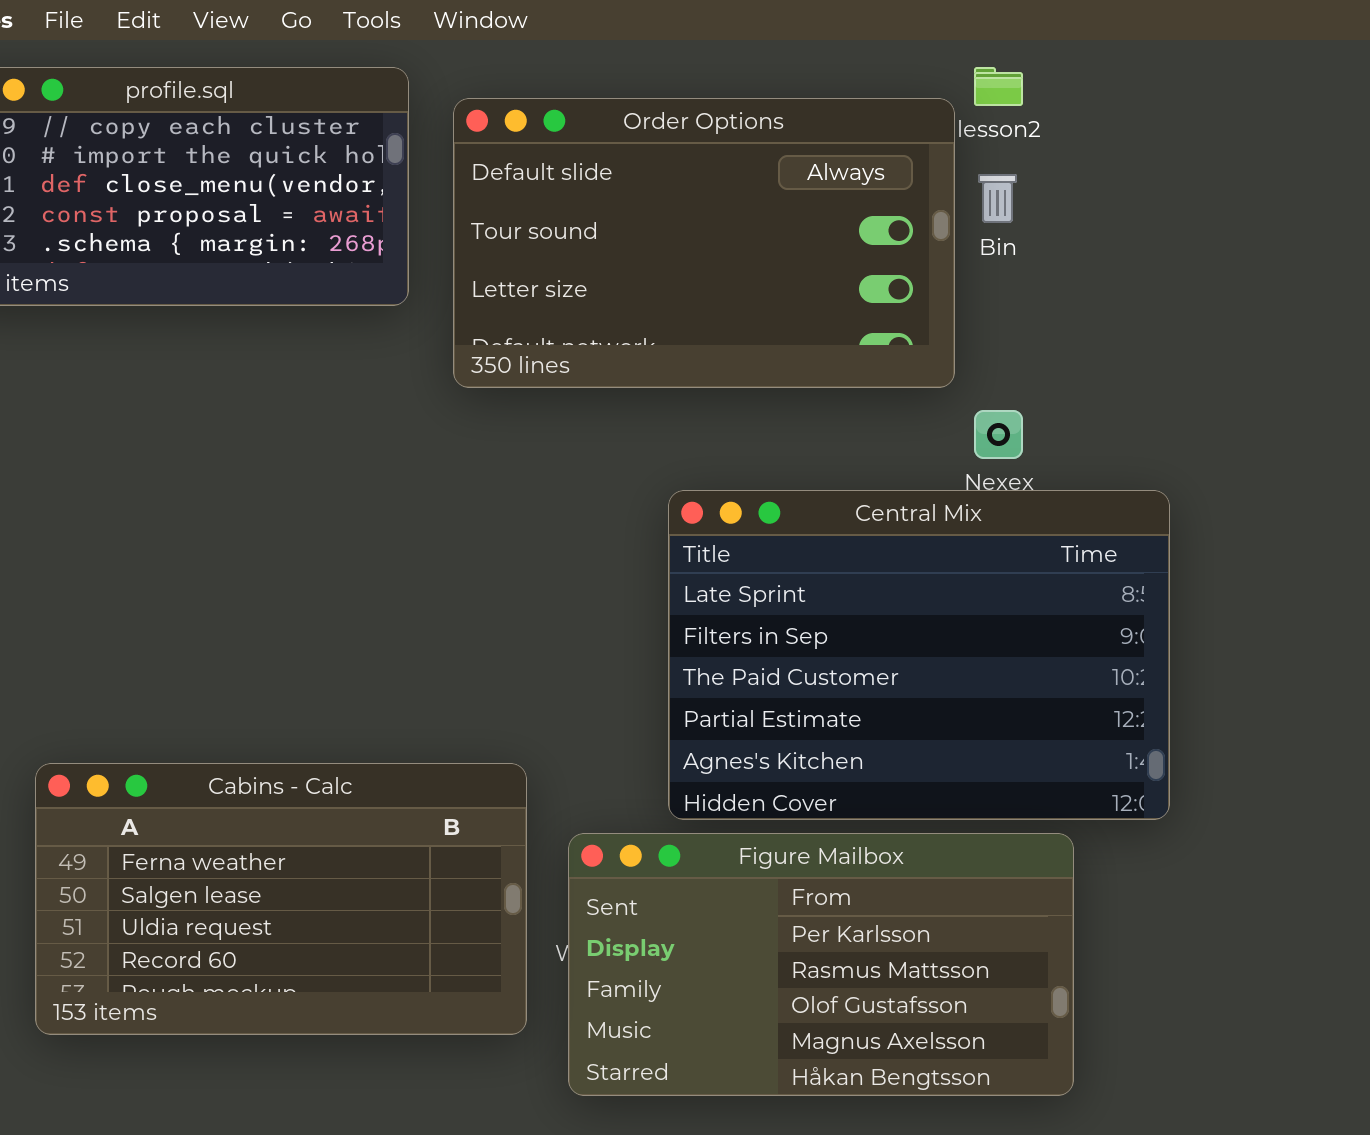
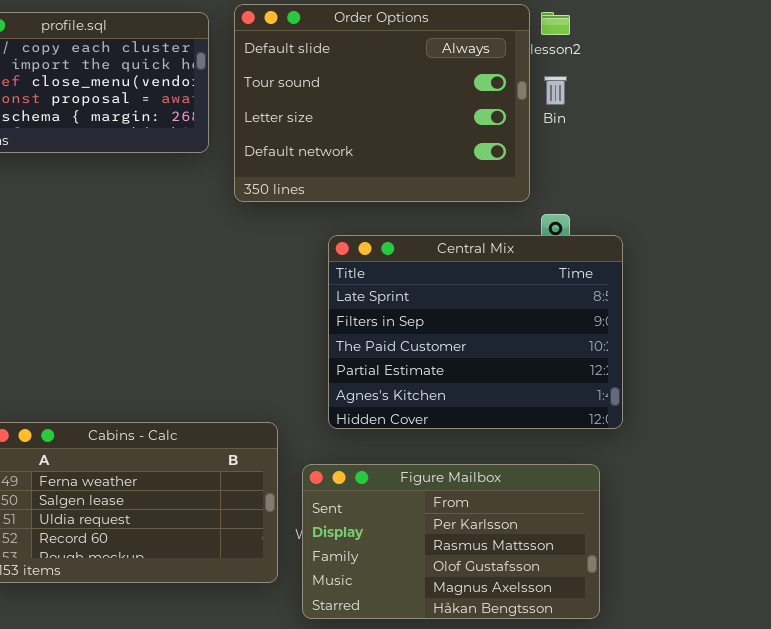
Order Options: [453,98,955,388] -> [234,4,530,202], resized
Central Mix: [668,490,1170,820] -> [328,235,623,429], moved

